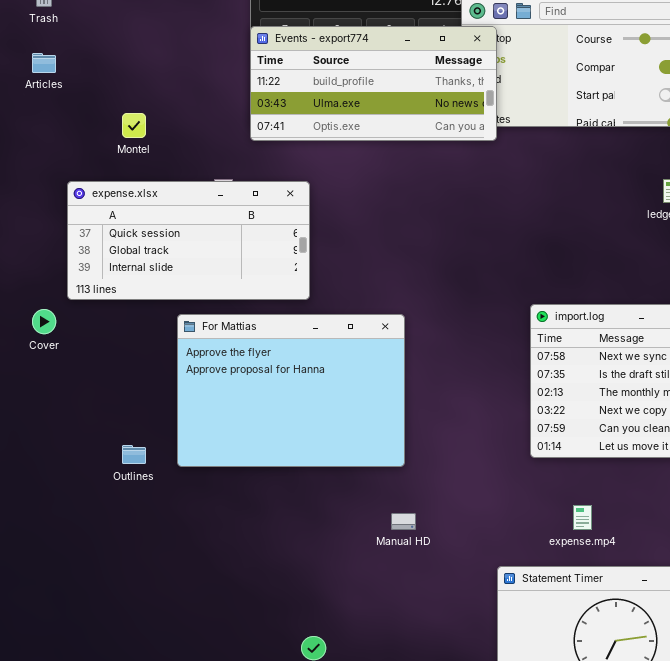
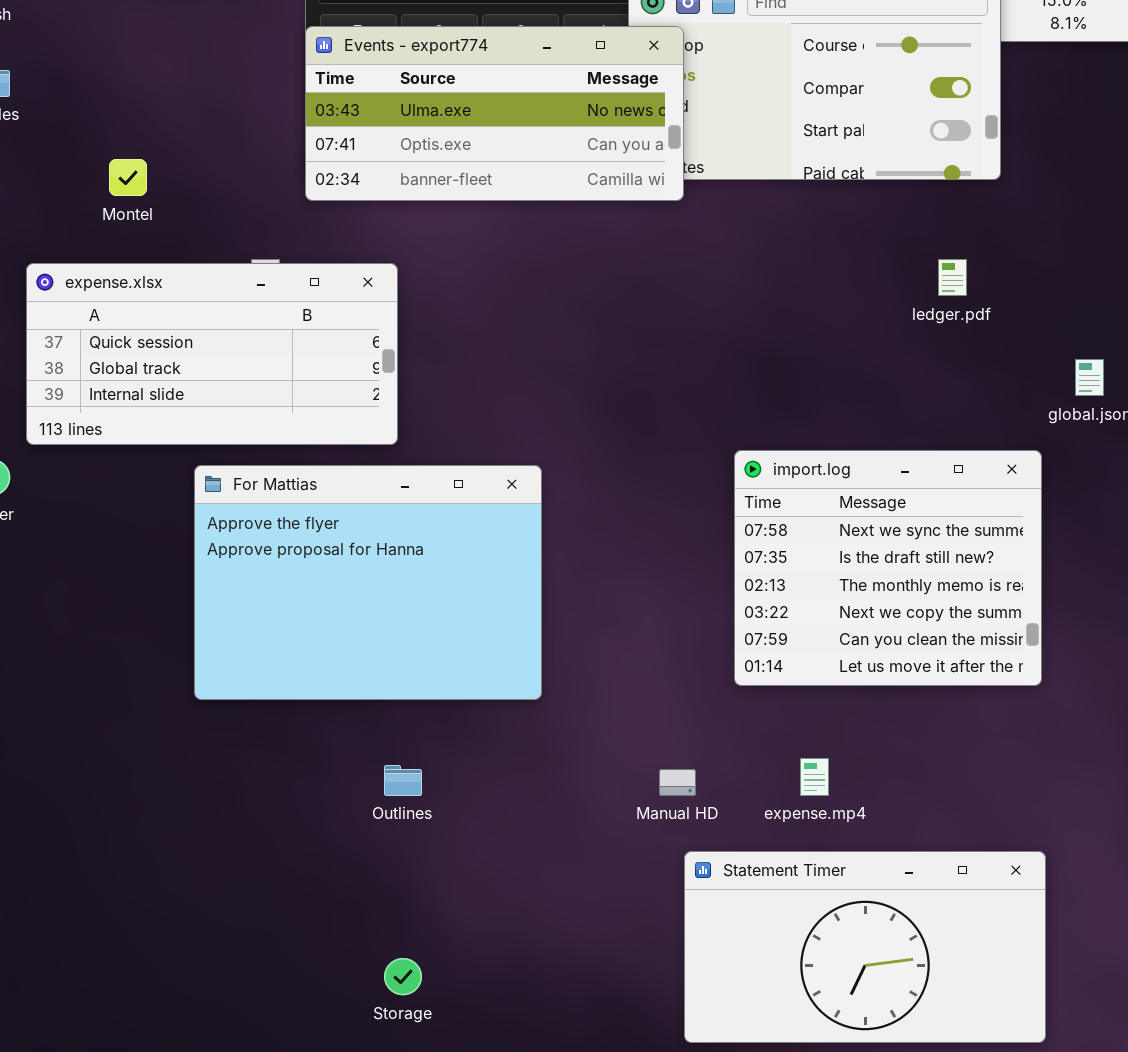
Events - export774: [250,26,497,141] -> [305,26,684,201], scrolled down 1 row
Outlines: [122,445,146,464] -> [384,765,422,796], moved
Manual HD: [391,513,416,530] -> [659,769,696,796], moved

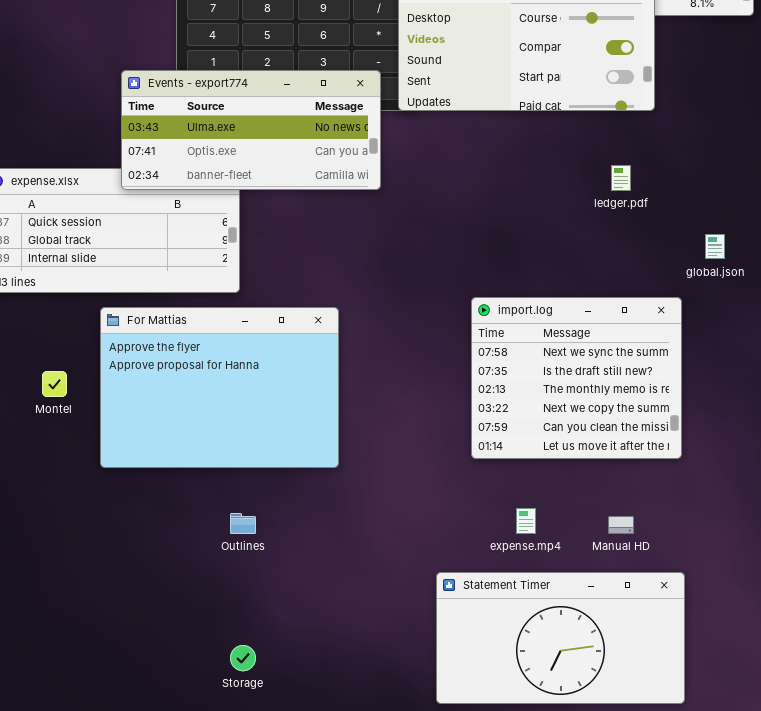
Events - export774: [305,26,684,201] -> [121,70,381,190], moved
Montel: [109,159,147,196] -> [42,371,67,397], moved
Manual HD: [659,769,696,796] -> [608,516,634,534], moved

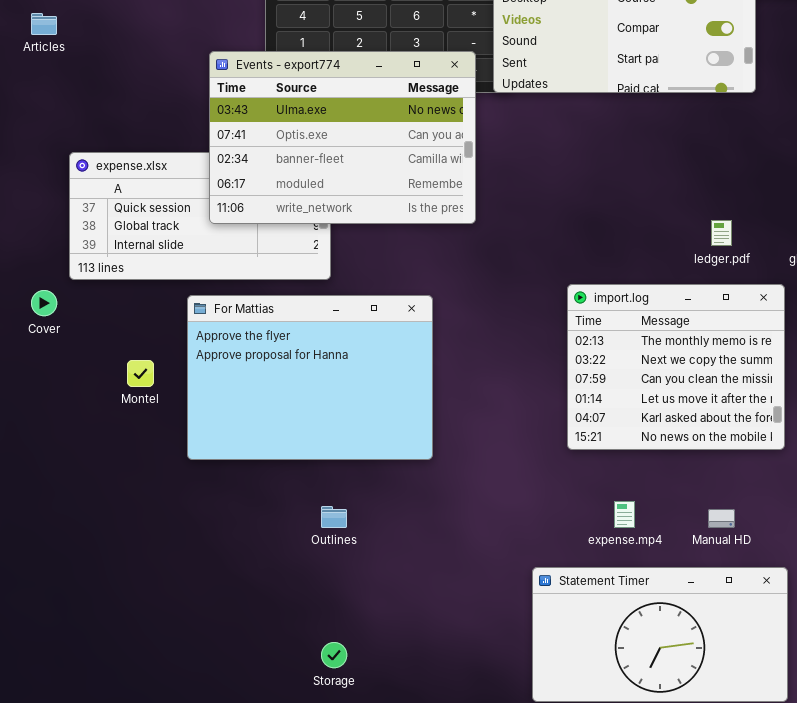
Events - export774: [121,70,381,190] -> [209,51,476,224], resized
ledger.pdf: [611,165,631,191] -> [711,220,732,246], moved
import.log: [471,297,682,459] -> [567,284,785,450], scrolled down 2 rows

